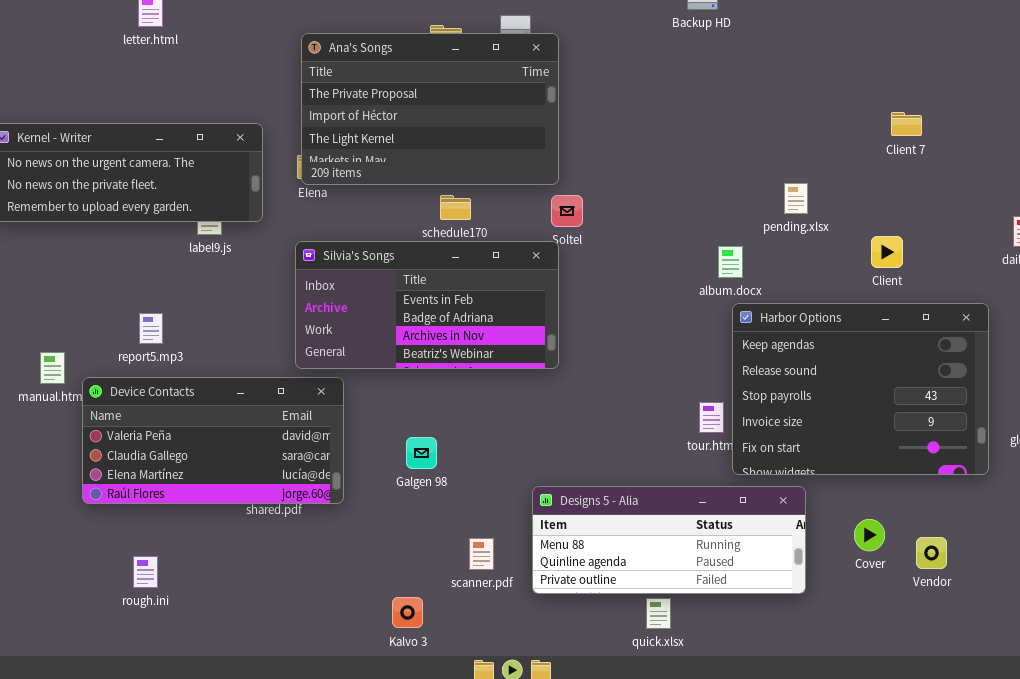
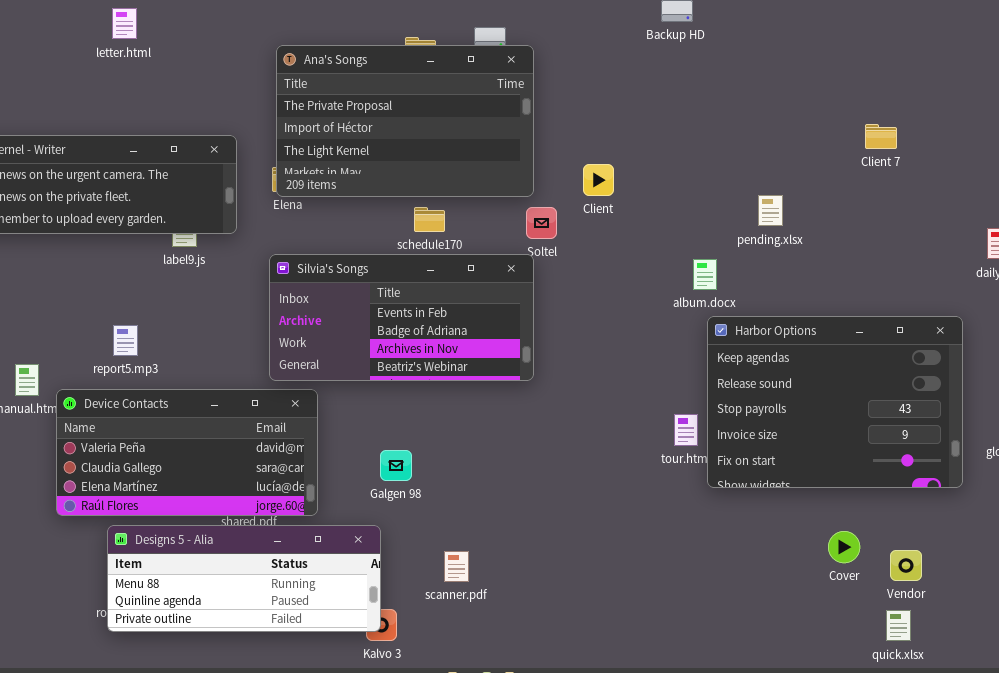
Client: [871,236,903,268] -> [583,164,614,196], moved
Designs 5 - Alia: [532,486,806,594] -> [107,525,381,632], moved
quick.xlsx: [646,598,671,629] -> [886,610,911,641], moved

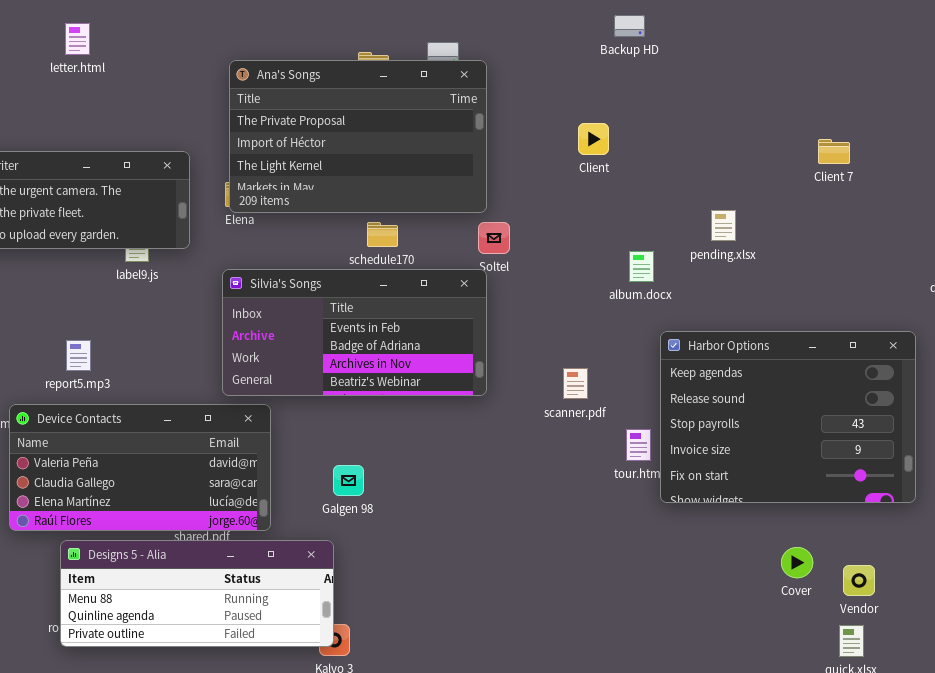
Client: [583,164,614,196] -> [578,123,609,155], moved
album.docx: [693,259,717,290] -> [629,251,654,282], moved
scanner.pdf: [444,551,469,582] -> [563,368,588,399], moved

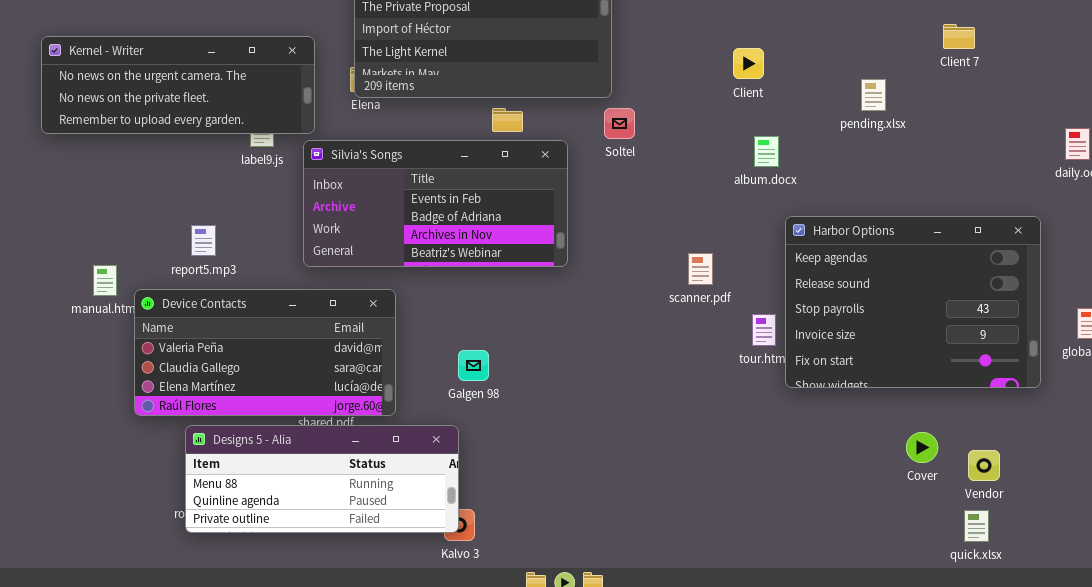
Client: [578,123,609,155] -> [733,48,764,79], moved
pending.xlsx: [711,210,736,241] -> [861,79,886,111], moved
Silvia's Songs: [222,269,487,396] -> [303,140,568,267], moved

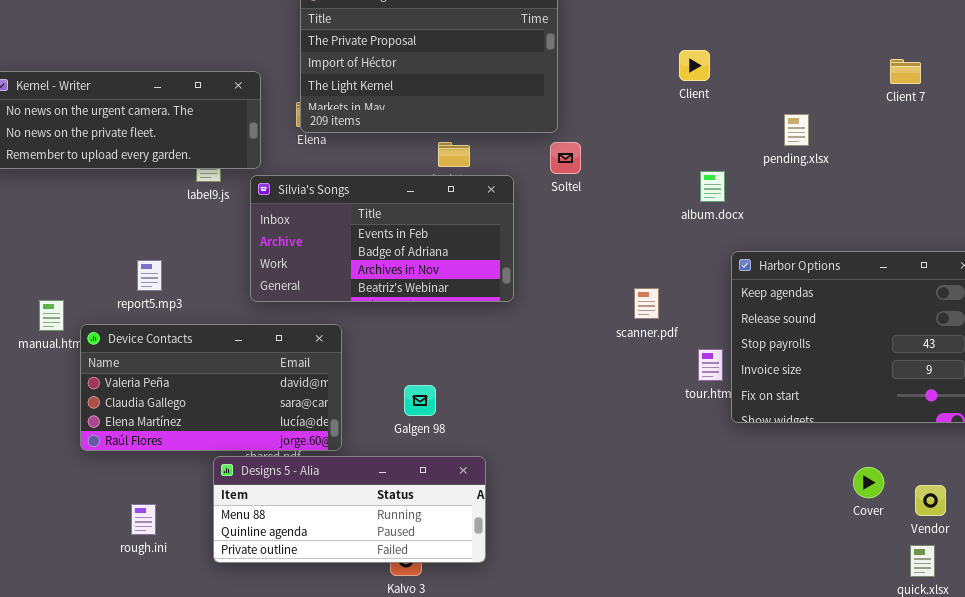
Client: [733,48,764,79] -> [679,50,710,81], moved
pending.xlsx: [861,79,886,111] -> [784,114,809,146], moved
Designs 5 - Alia: [185,425,459,533] -> [213,456,486,563], moved

